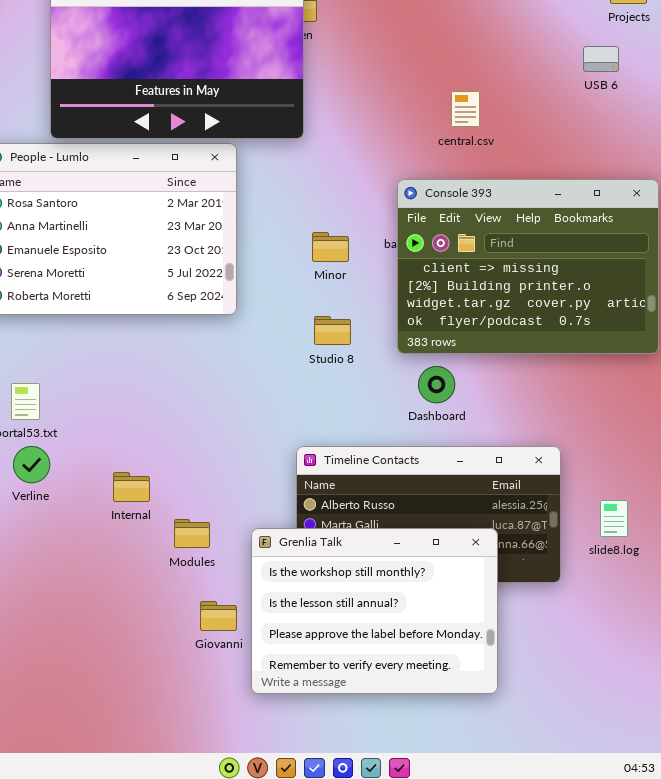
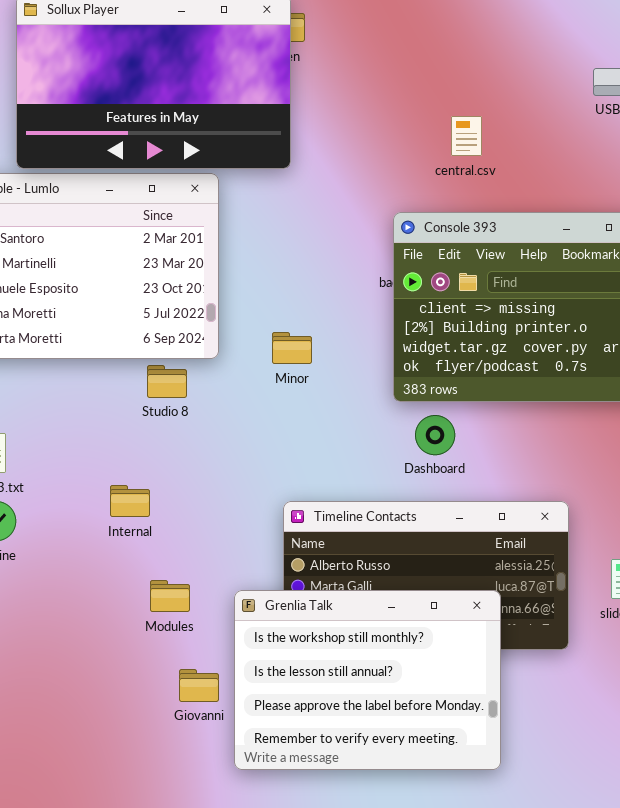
Minor: [312,232,349,262] -> [272,332,312,364], moved
Studio 8: [314,316,351,345] -> [147,365,187,398], moved
Internal: [113,472,150,502] -> [110,485,150,517], moved

